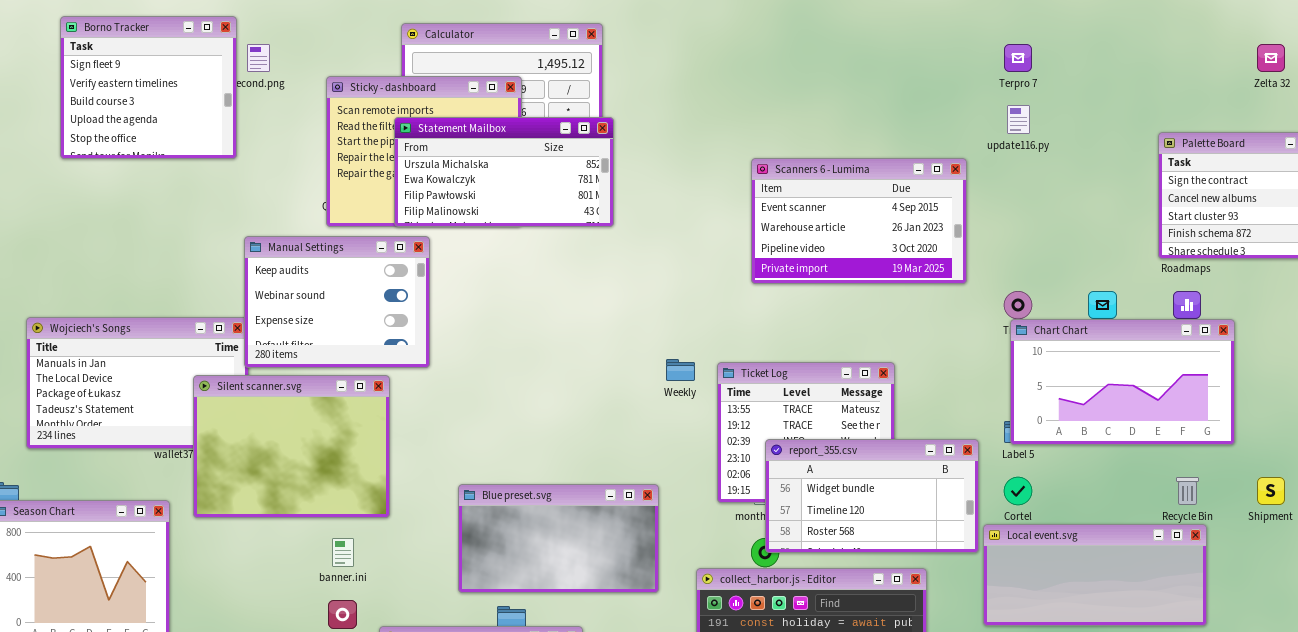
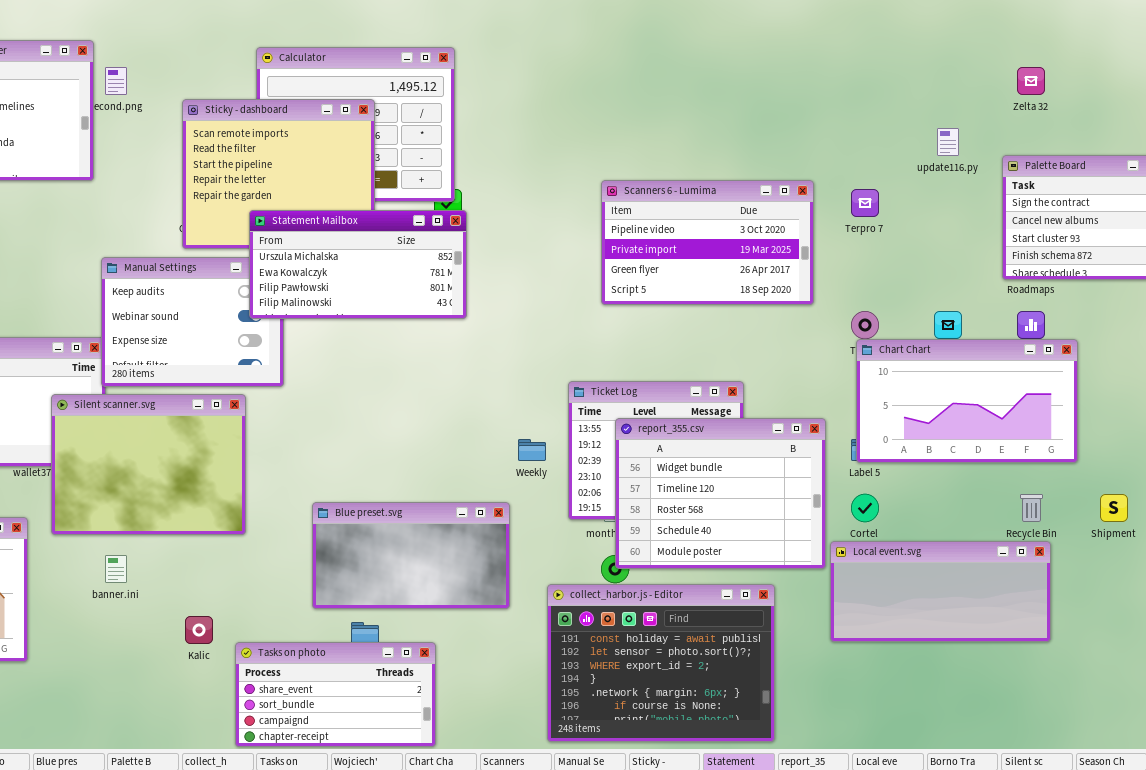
Terpro 7: [1004,44,1032,72] -> [851,189,879,217], moved
Zelta 32: [1257,44,1285,72] -> [1017,67,1045,95], moved
update116.py: [1007,105,1030,134] -> [937,128,959,156], moved
Statement Mailbox: [394,117,614,227] -> [249,210,467,319], moved
Scanners 6 - Lumima: [751,158,967,284] -> [601,180,814,305], scrolled down 2 rows
Weekly: [666,359,695,381] -> [518,439,546,461], moved
report_355.csv: [765,439,979,553] -> [615,418,826,569], resized
banner.ini: [332,538,354,567] -> [105,555,127,583], moved

